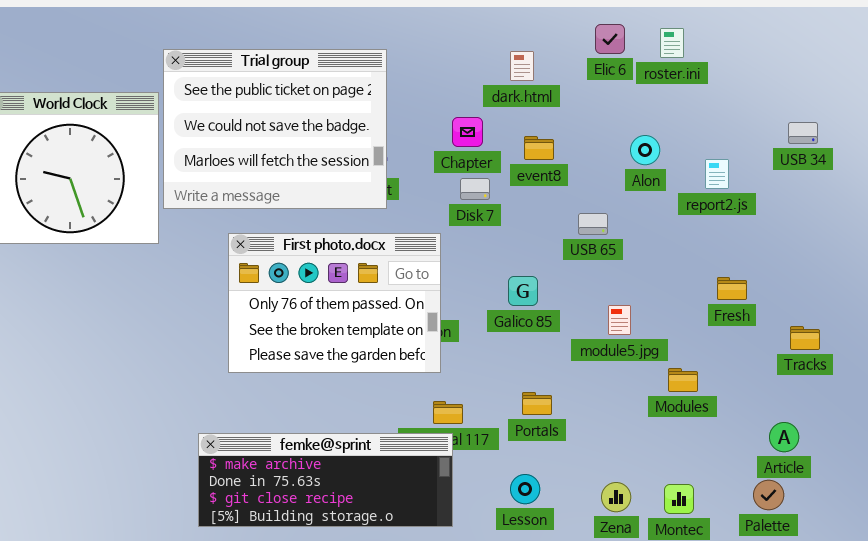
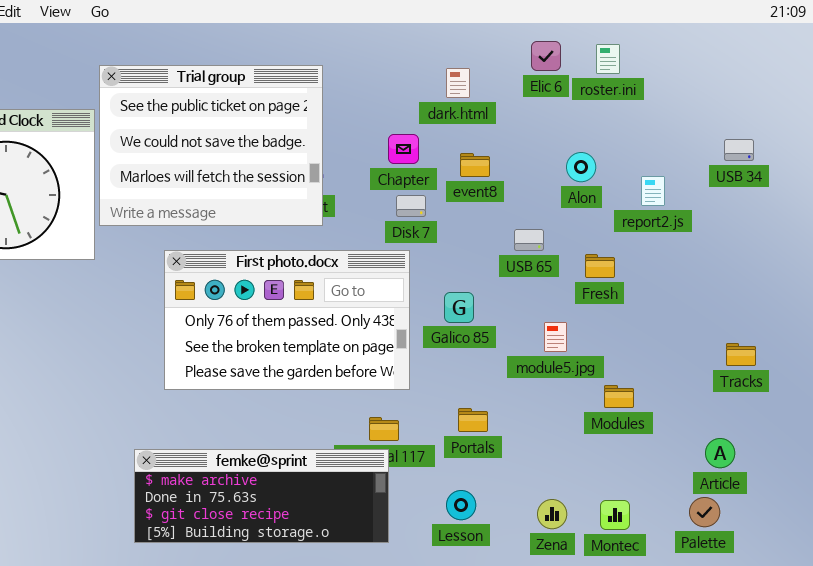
First photo.docx: [228,233,441,373] -> [164,250,410,390], resized
Fresh: [717,277,747,300] -> [585,254,615,278], moved

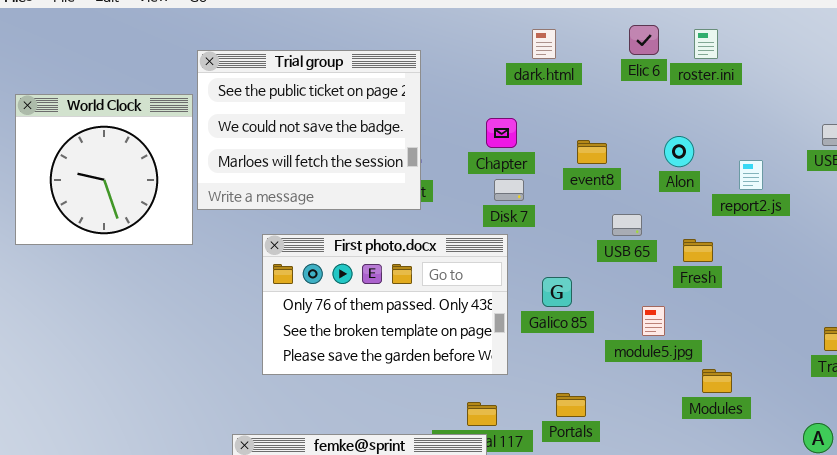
dark.html: [446,68,470,98] -> [532,29,556,59], moved
event8: [460,153,490,177] -> [577,140,607,164], moved

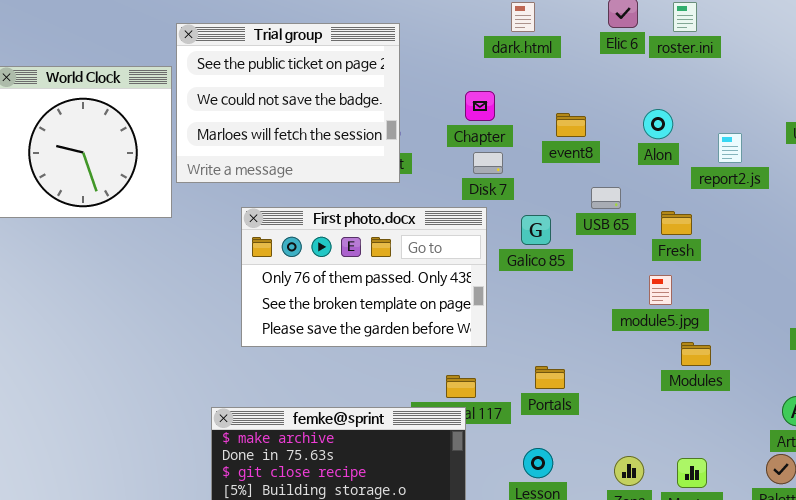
Galico 85: [542,277,572,307] -> [521,215,551,245], moved
module5.jpg: [642,306,665,336] -> [649,275,672,305], moved

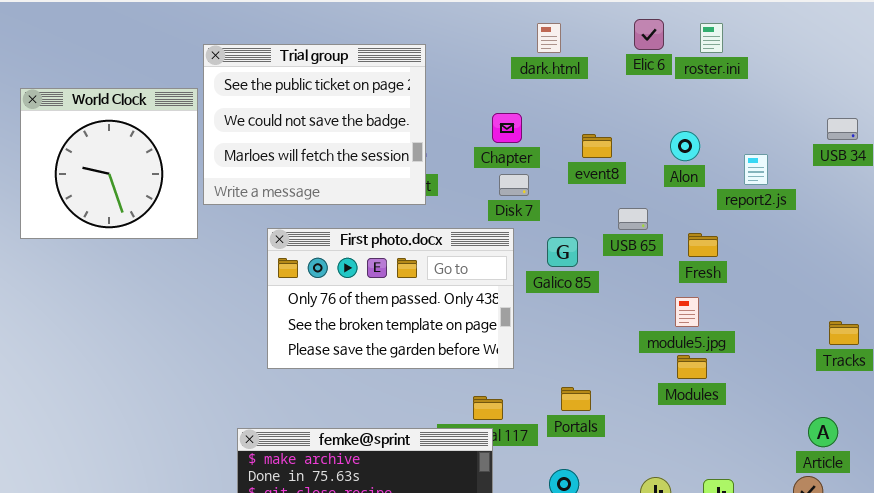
Modules: [681,342,711,366] -> [677,355,707,379], moved

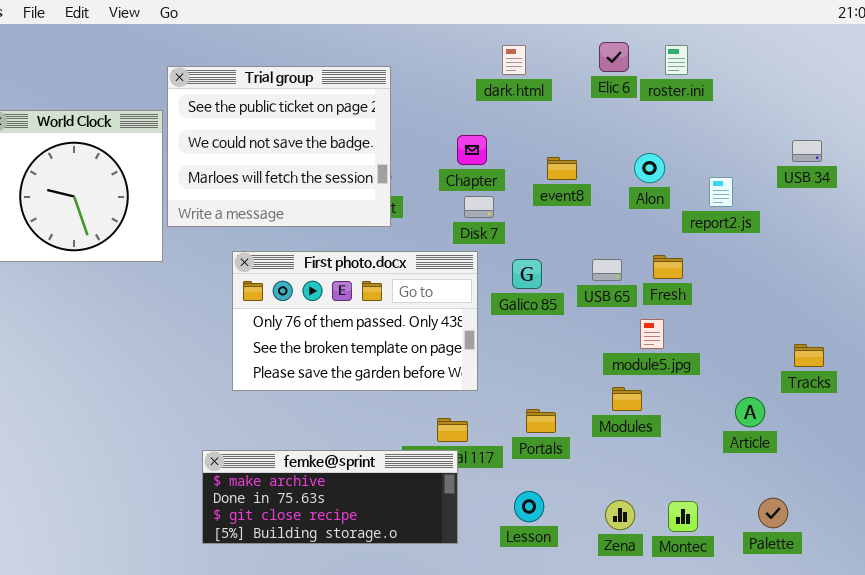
USB 65: [618,208,648,230] -> [592,259,622,281], moved
Modules: [677,355,707,379] -> [612,387,642,411], moved
Article: [808,417,838,447] -> [735,397,765,427], moved

